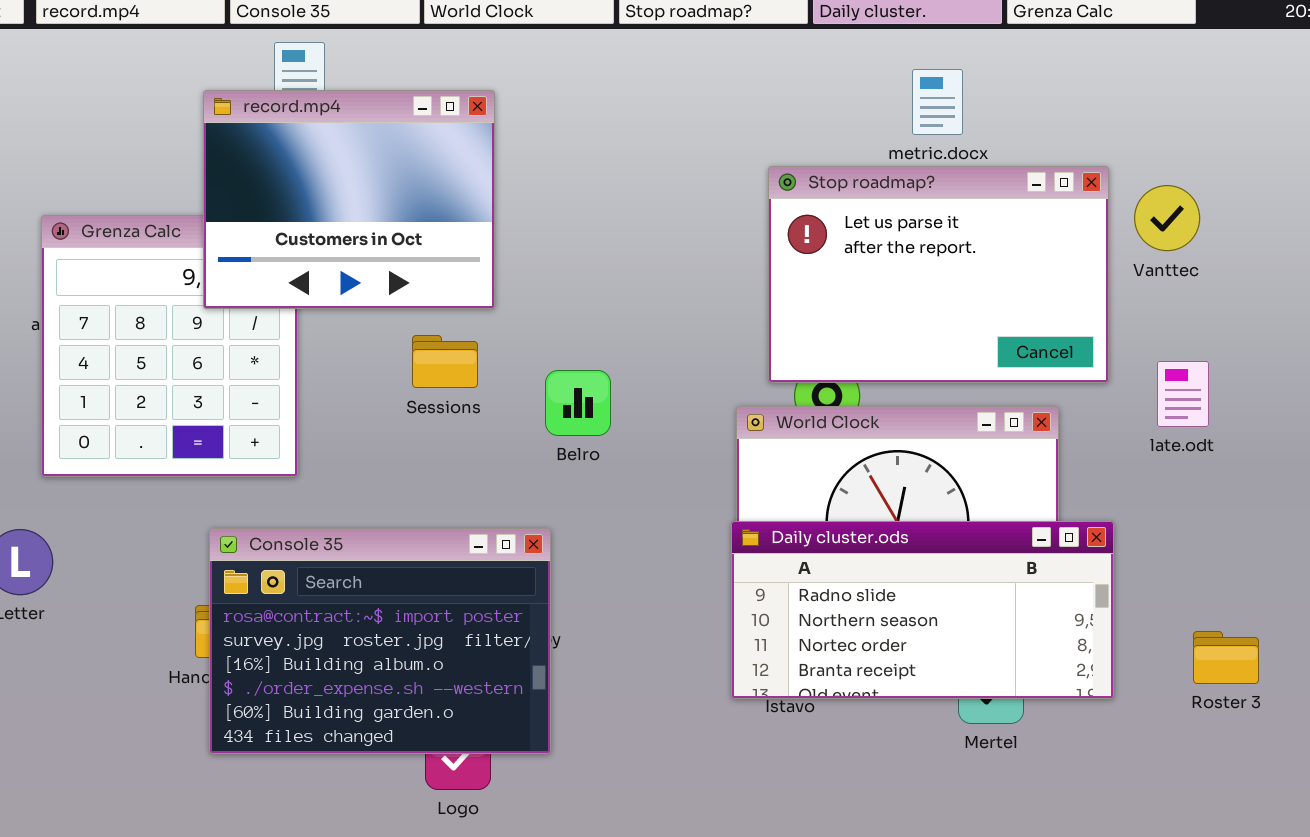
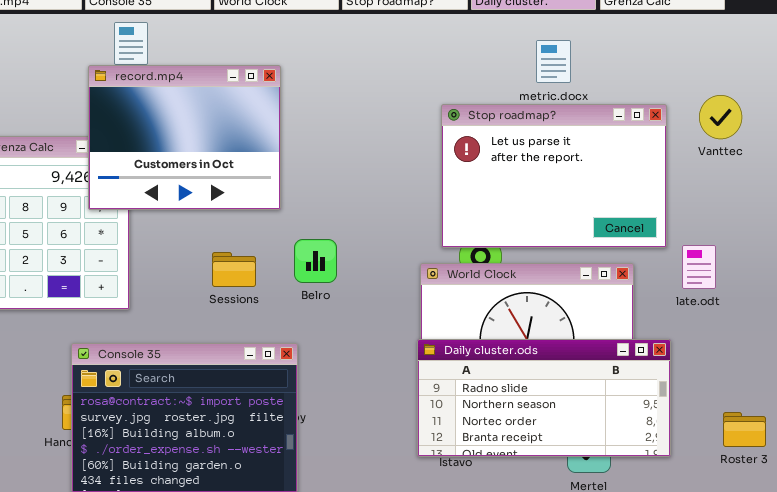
record.mp4: [203,90,495,309] -> [88,65,281,210], moved
Vanttec: [1134,185,1200,251] -> [699,95,742,139], moved
Sessions: [412,335,478,388] -> [212,252,256,287], moved
late.odt: [1157,361,1209,427] -> [682,245,716,289], moved

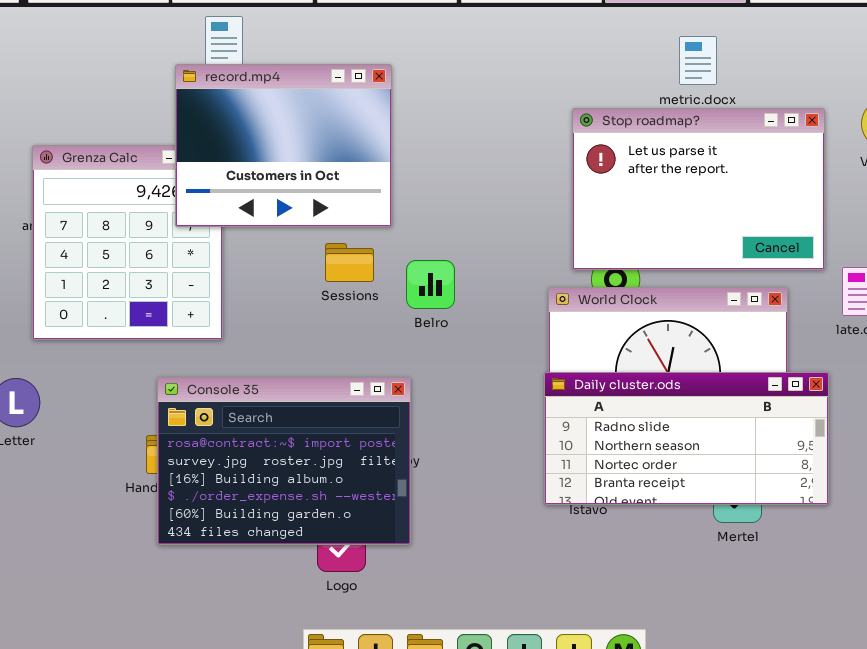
Sessions: [212,252,256,287] -> [325,243,374,282], moved

